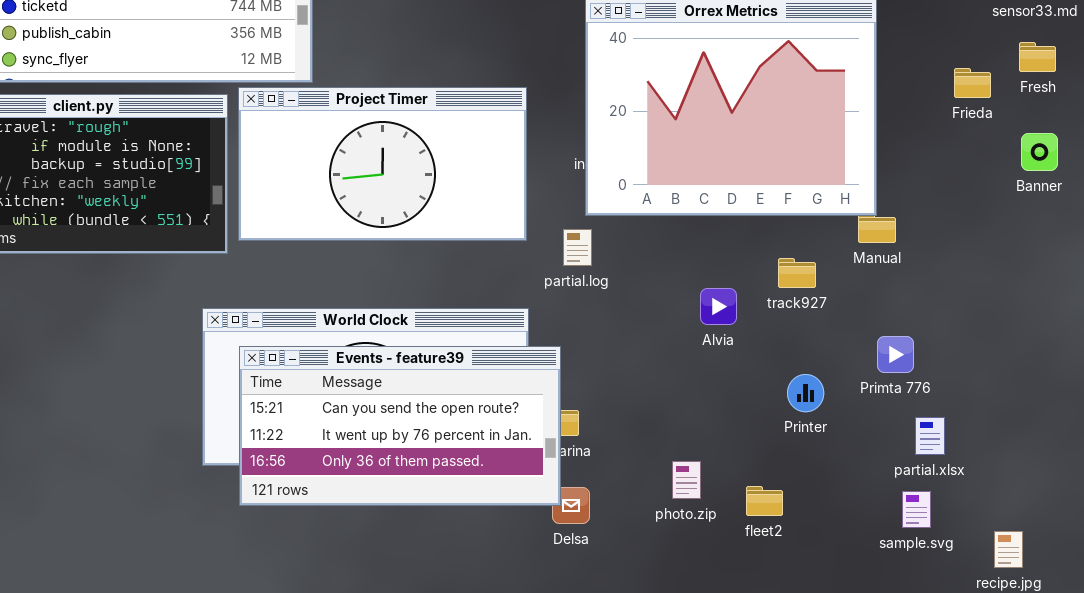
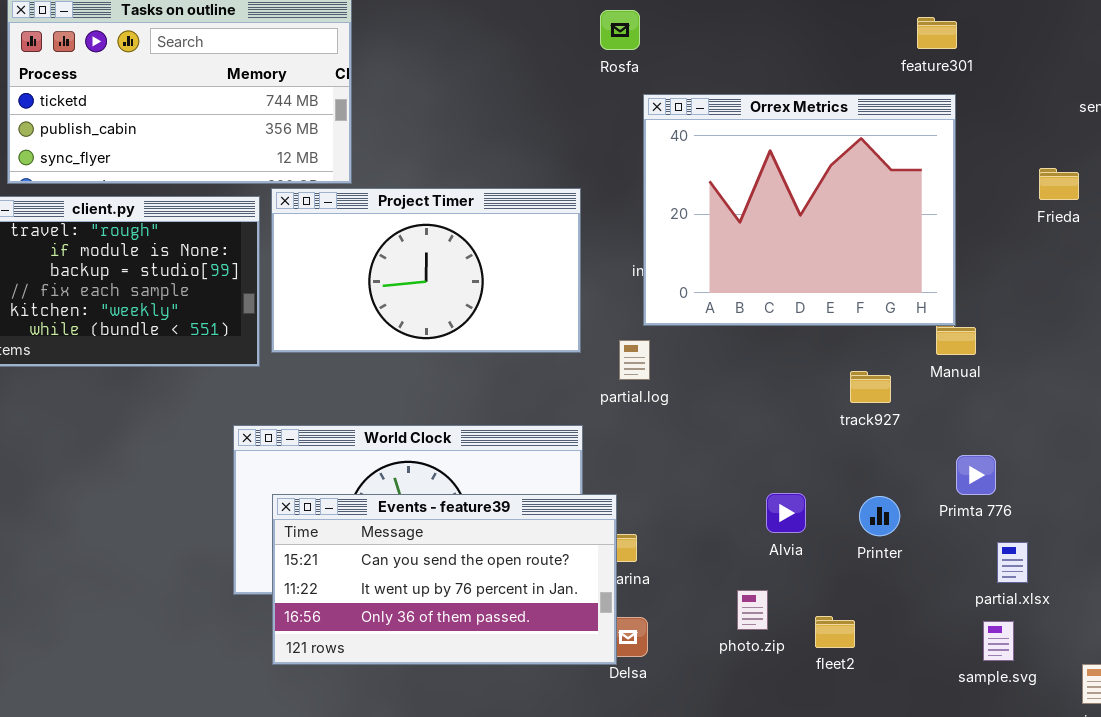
Alvia: [700,288,737,325] -> [766,493,806,533], moved
Events - feature39: [239,346,561,506] -> [272,494,617,665], moved

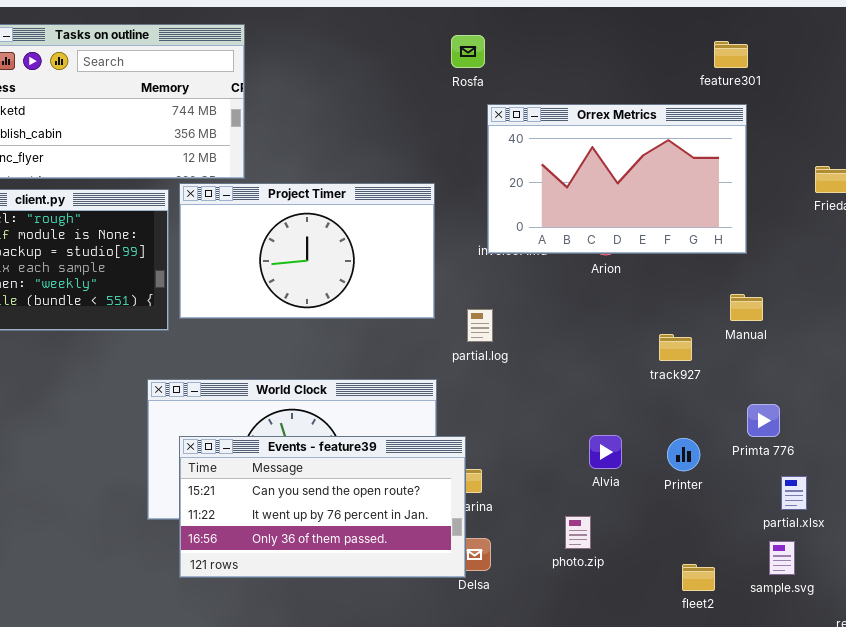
Orrex Metrics: [643,94,956,326] -> [487,104,747,254], resized
fleet2: [815,616,855,648] -> [682,564,715,591], moved

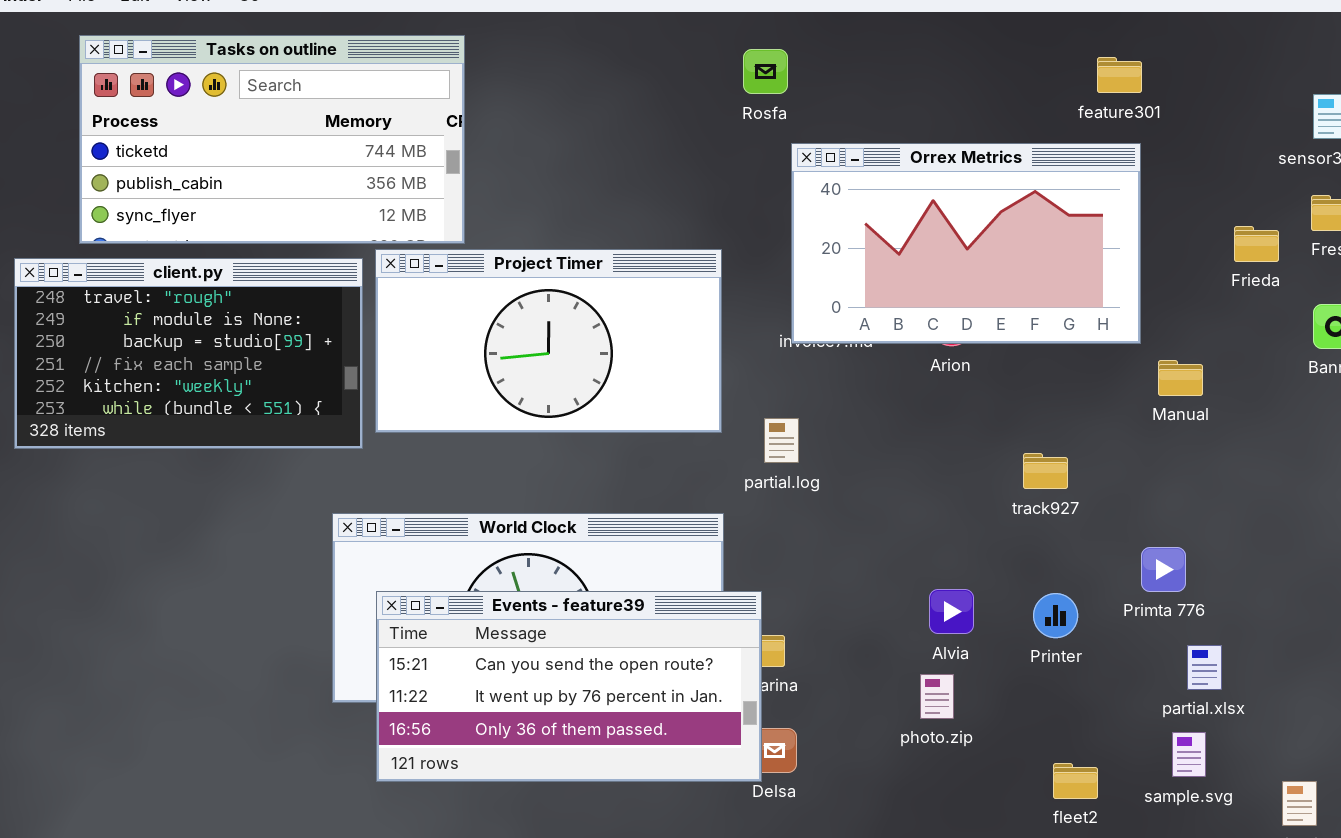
Manual: [730,294,763,321] -> [1158,360,1203,396], moved
photo.zip: [565,516,591,549] -> [920,674,954,719], moved

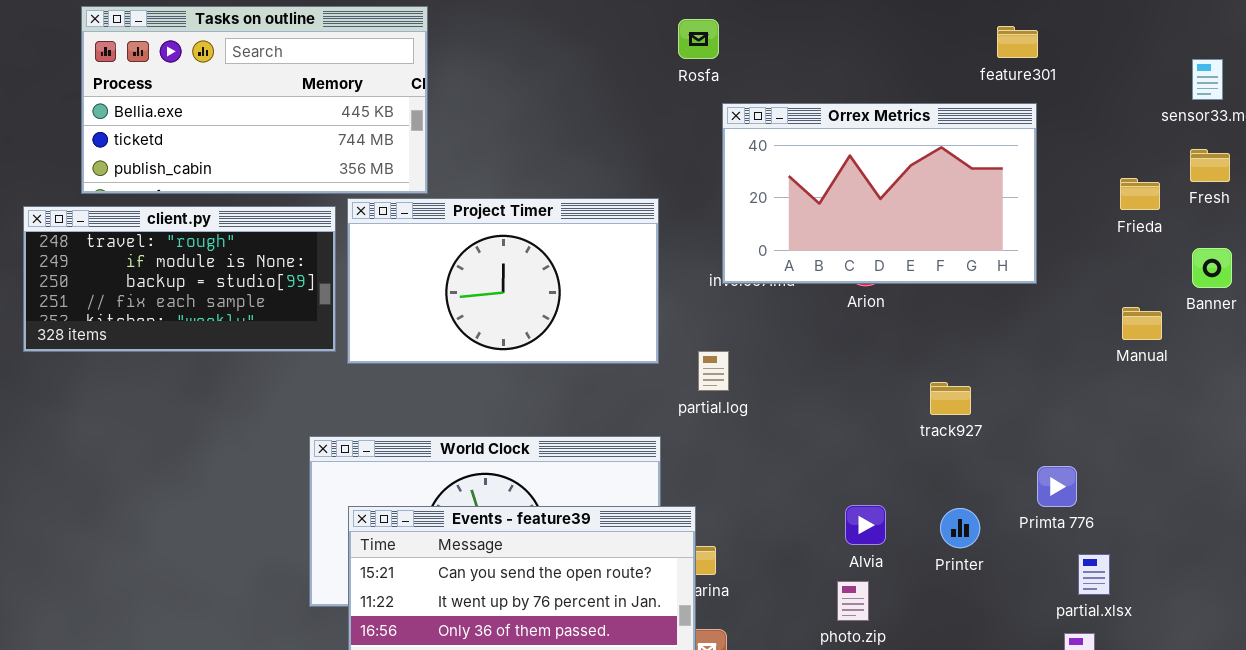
Tasks on outline: [79,35,465,244] -> [81,6,428,194], scrolled up 1 row
client.py: [14,258,363,449] -> [23,206,336,352], resized
Manual: [1158,360,1203,396] -> [1122,307,1162,340], moved

